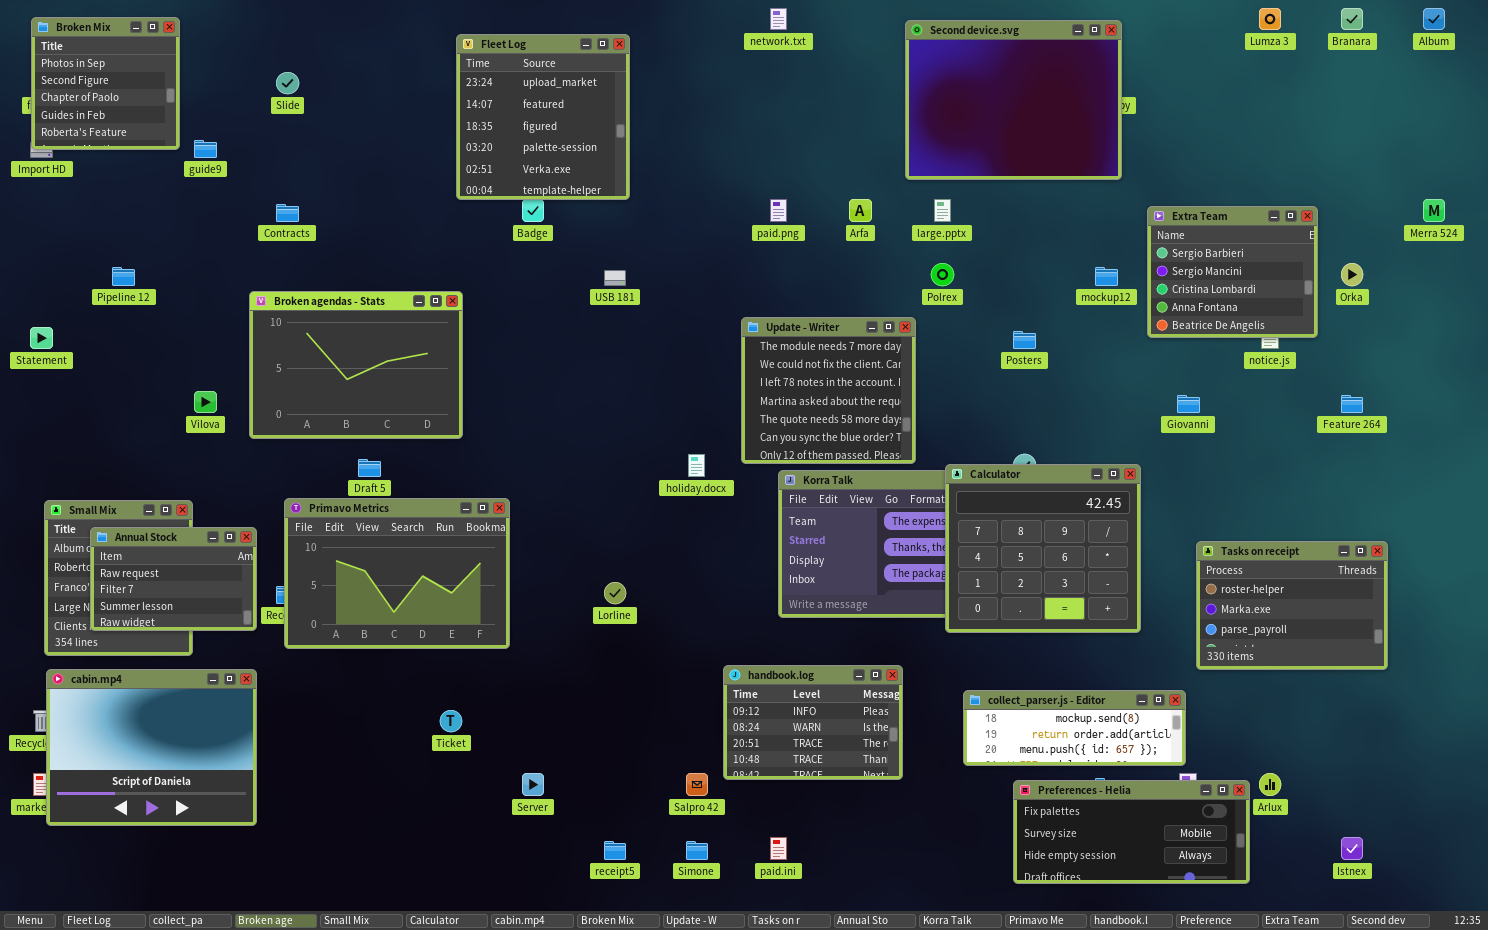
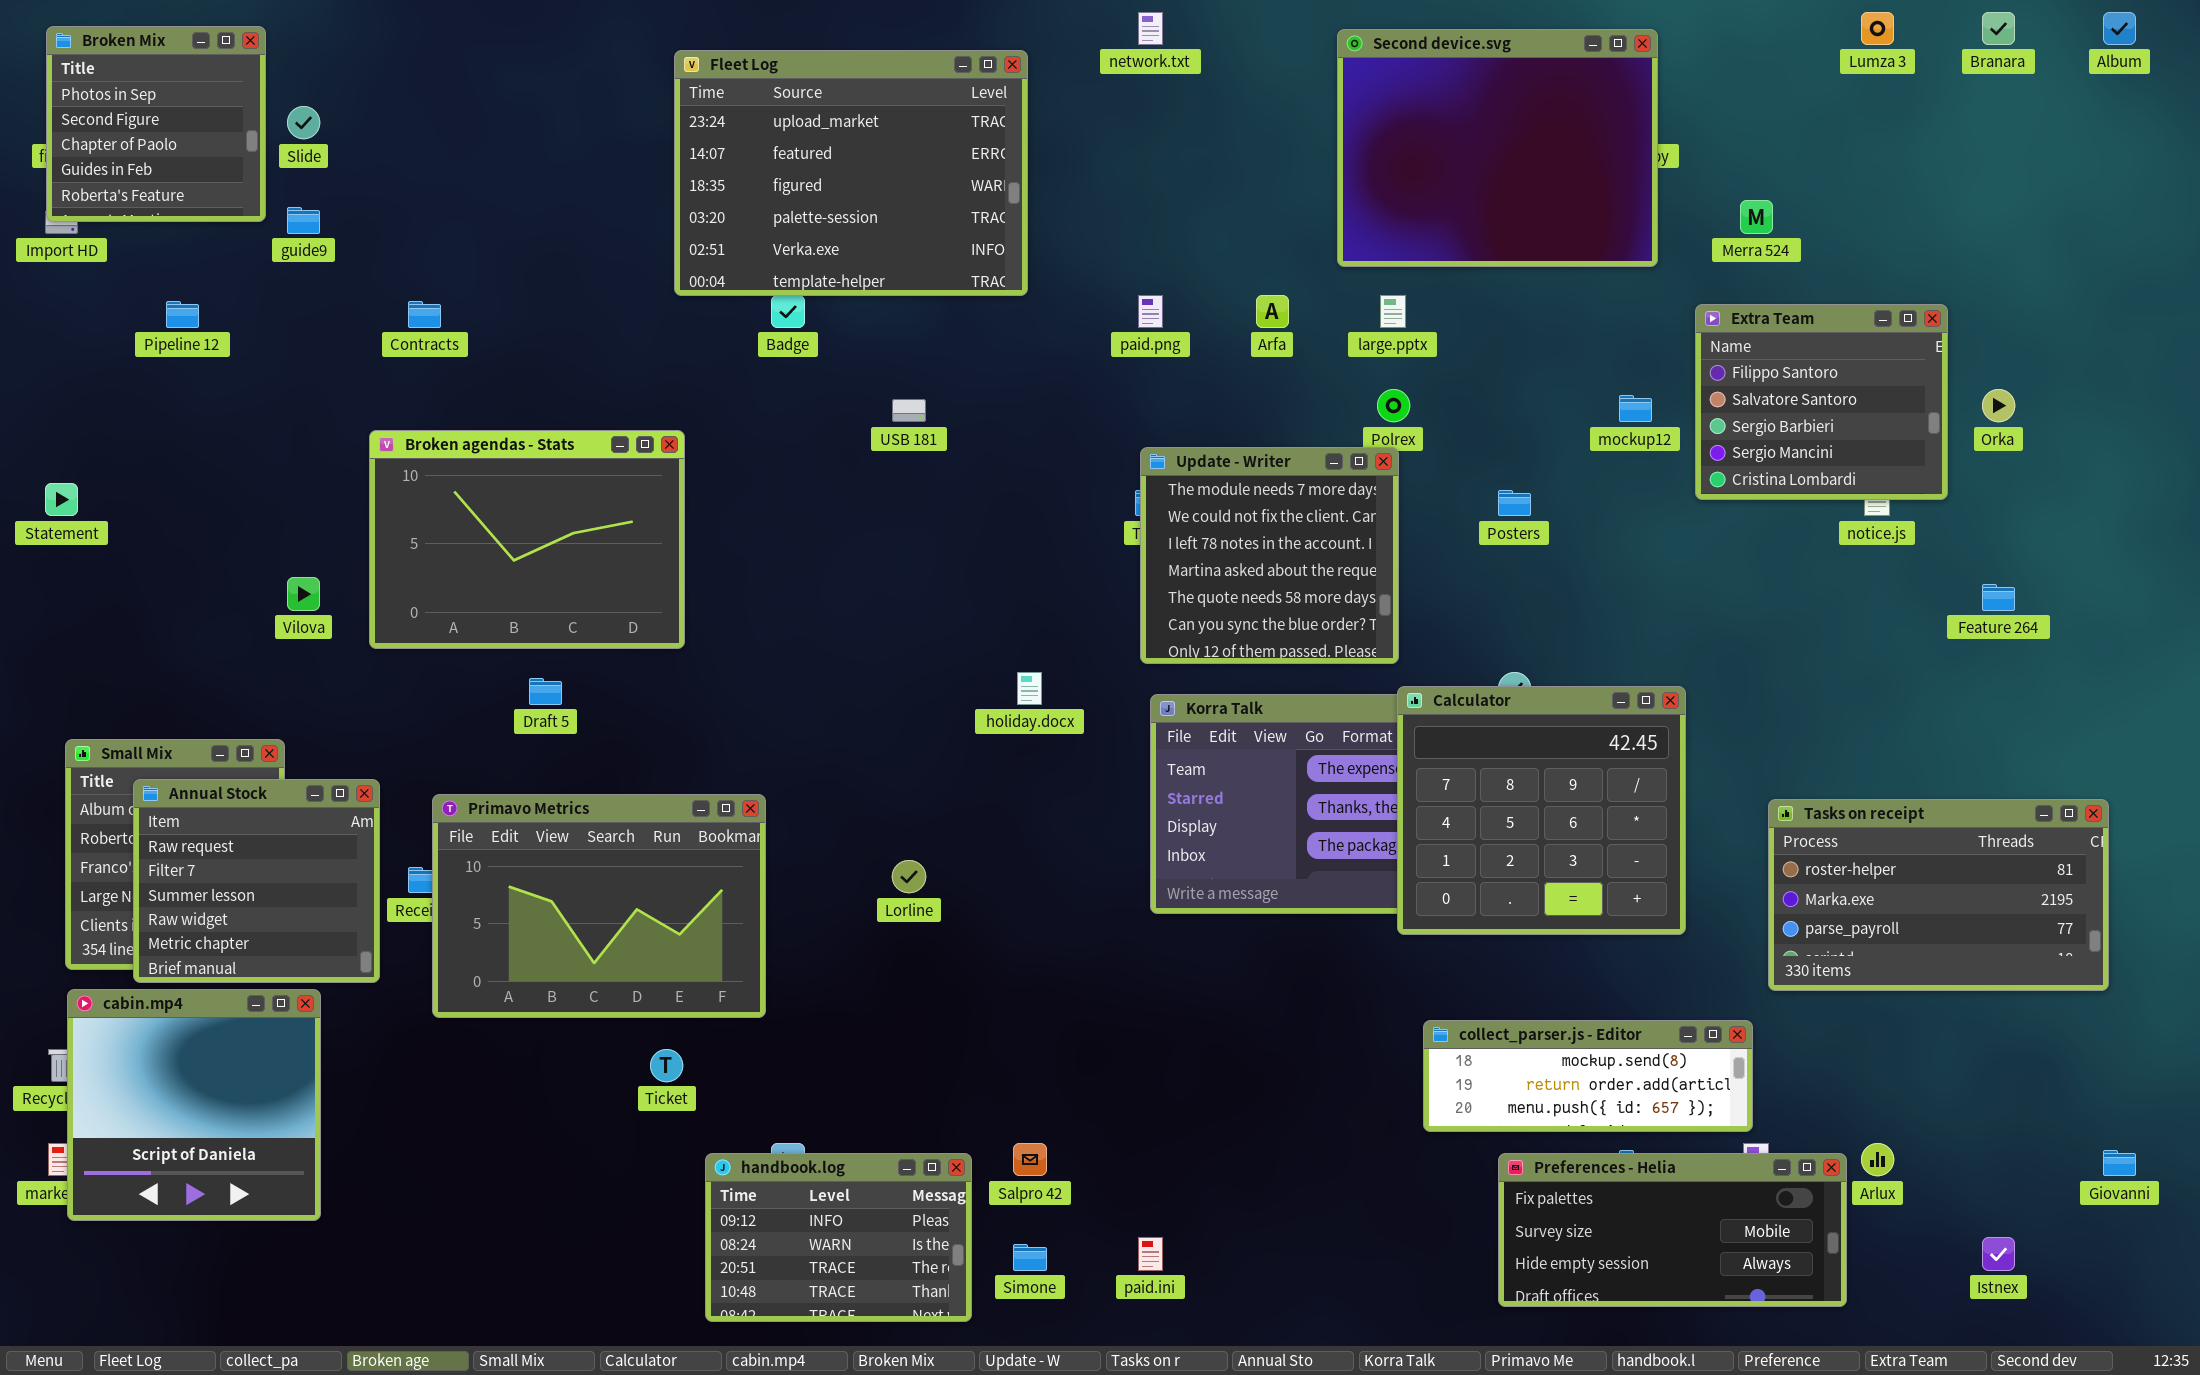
Fleet Log: [456,34,630,200] -> [674,50,1028,296], resized
Slide: [276,72,299,94] -> [287,106,320,139], moved
Merra 524: [1423,199,1445,222] -> [1740,200,1773,234], moved
Extra Team: [1147,206,1318,338] -> [1695,304,1948,500], scrolled up 2 rows
Pipeline 12: [112,267,135,286] -> [166,301,199,328], moved
Update - Writer: [741,317,916,464] -> [1140,447,1399,664], moved
Giovanni: [1177,395,1200,413] -> [2103,1150,2136,1176], moved
Primavo Metrics: [284,498,510,649] -> [432,794,766,1018], moved
Annual Stock: [90,527,257,631] -> [133,779,380,983], resized
Tasks on receipt: [1196,541,1388,670] -> [1768,799,2109,991], resized
handbook.log: [723,665,903,780] -> [705,1153,972,1322], moved
cabin.mp4: [46,669,257,826] -> [67,989,321,1221], resized

